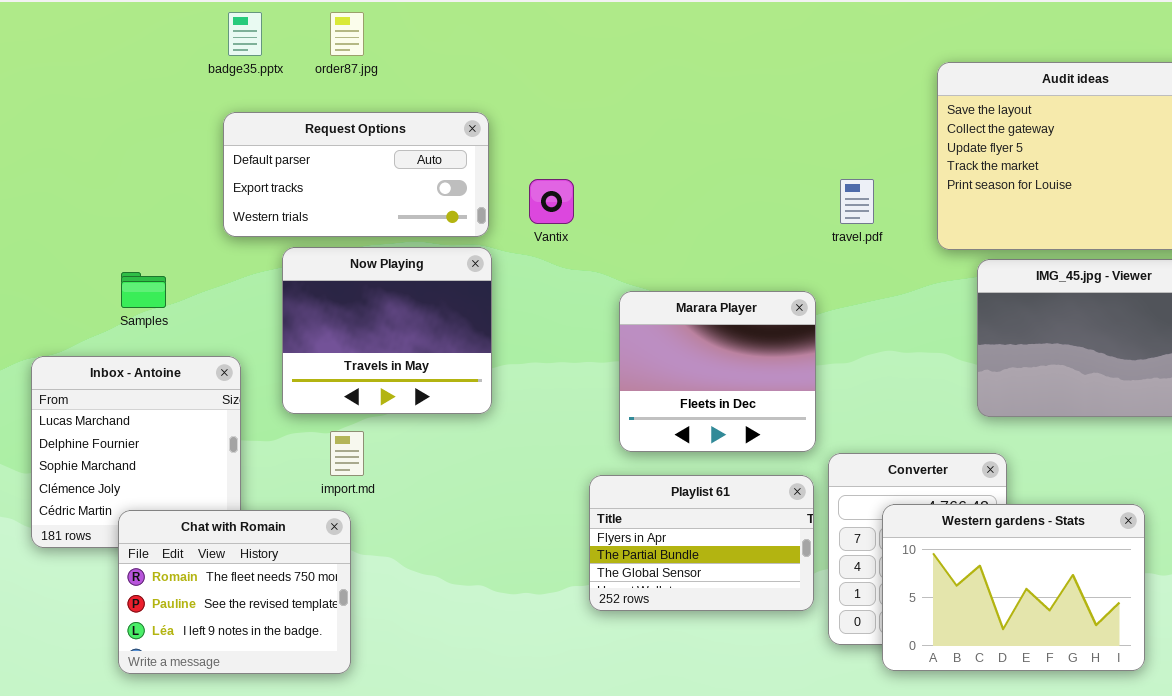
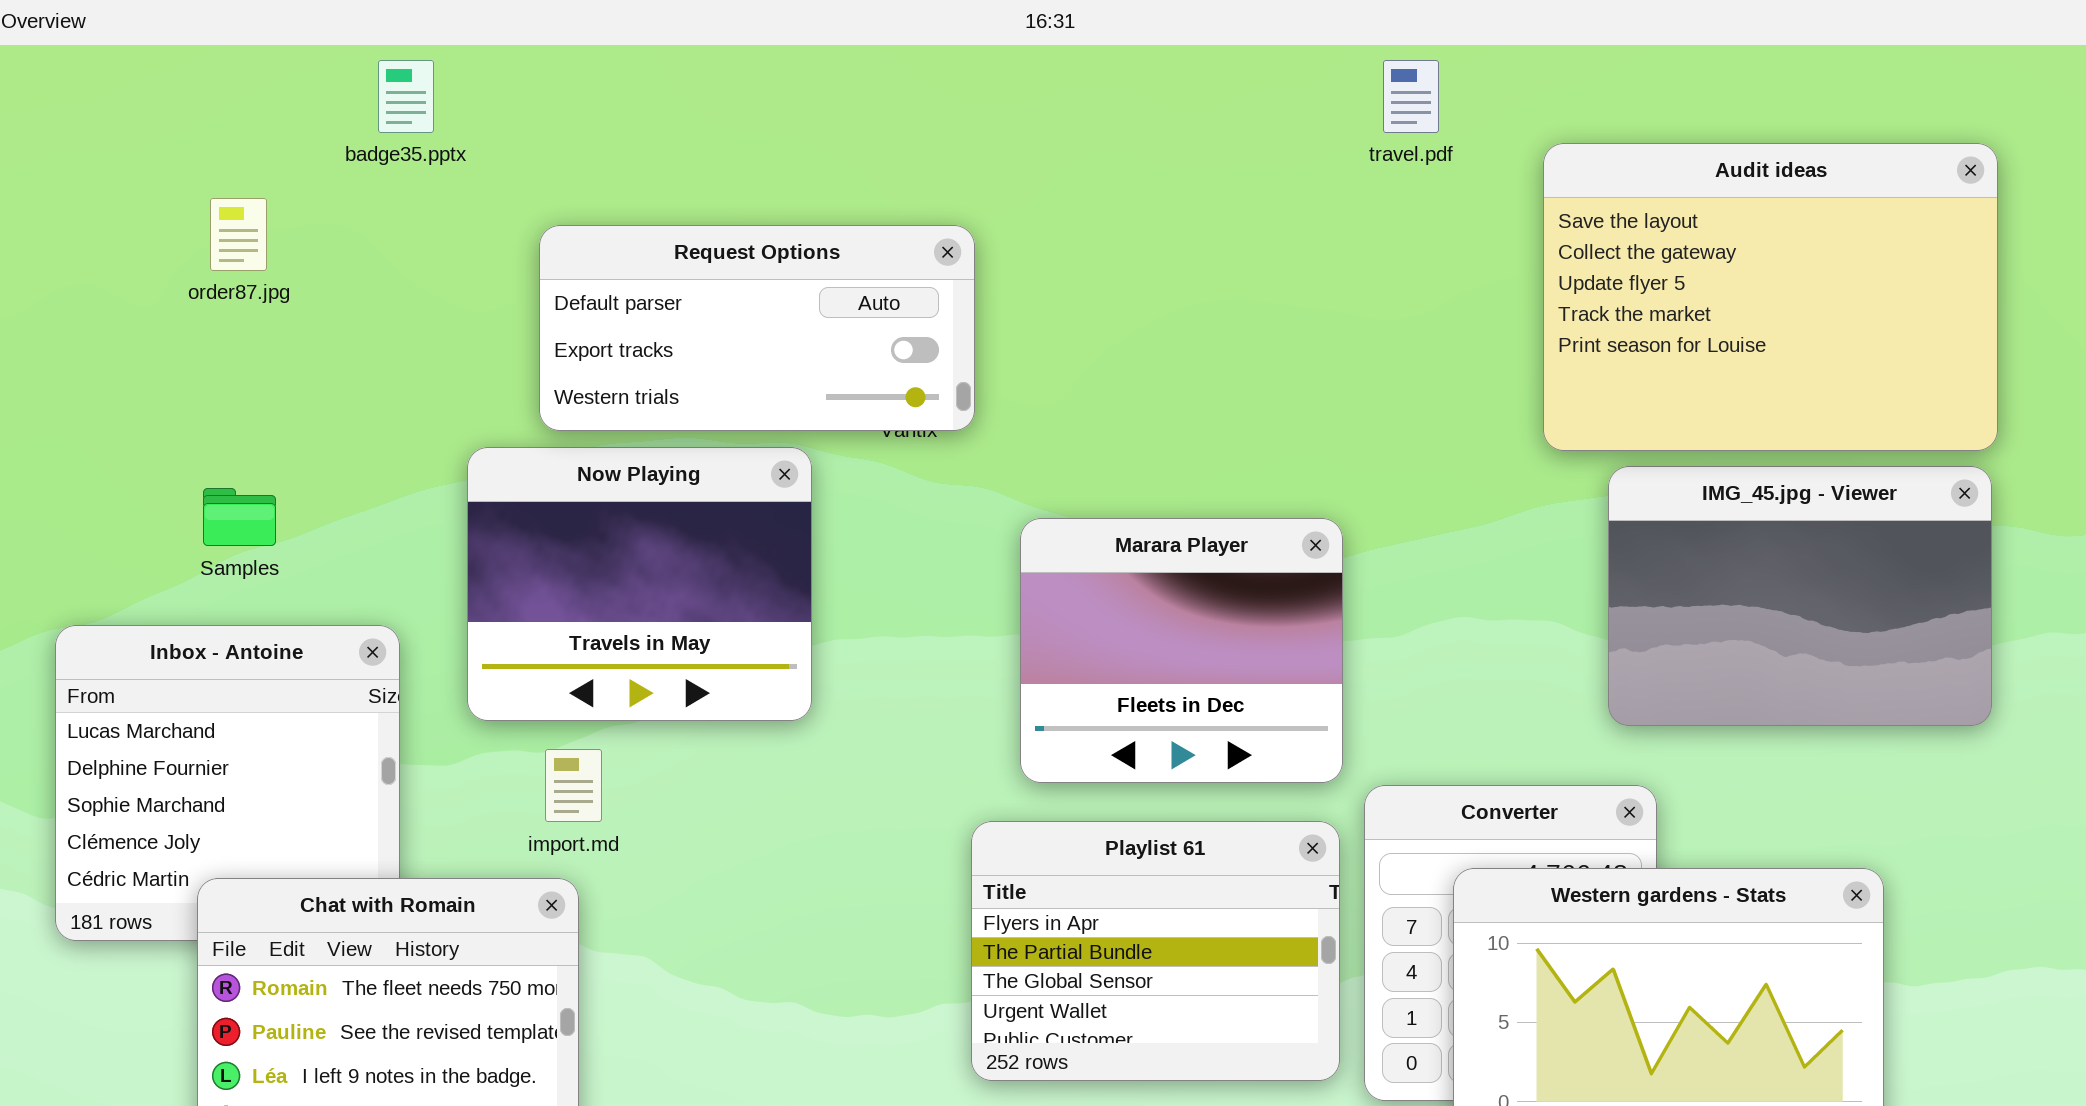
order87.jpg: [330,12,364,56] -> [210,198,267,271], moved
Request Options: [223,112,489,237] -> [539,225,975,431], moved
travel.pdf: [840,179,874,224] -> [1383,60,1439,133], moved
Playlist 61: [589,475,814,611] -> [971,821,1340,1081], resized

